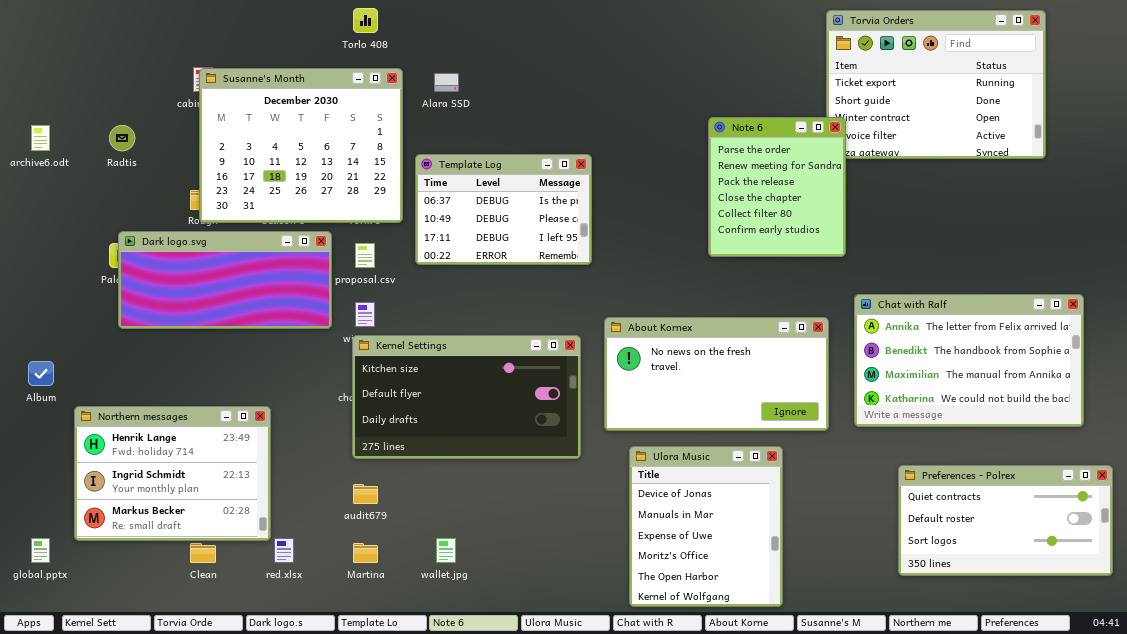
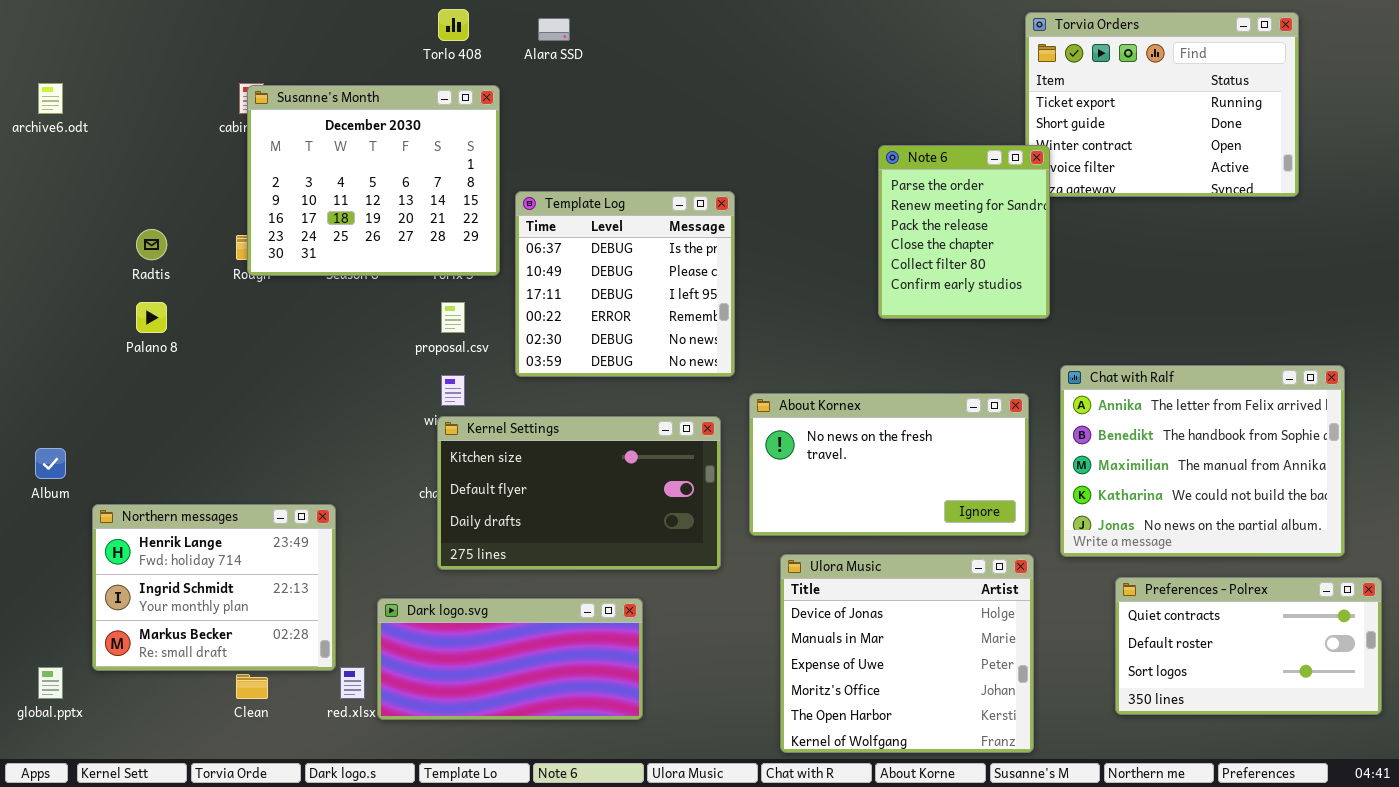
Alara SSD: [434,73,459,92] -> [538,18,570,41], moved
archive6.odt: [31,125,50,151] -> [38,83,63,114], moved
Radtis: [109,125,135,151] -> [136,229,167,260], moved
Template Log: [415,154,592,265] -> [515,191,735,377], resized
Dark logo.svg: [118,231,332,329] -> [377,598,643,720], moved
Chat with Ralf: [854,294,1084,427] -> [1060,365,1345,557], resized
Ulora Music: [629,446,783,607] -> [780,554,1034,753], resized

